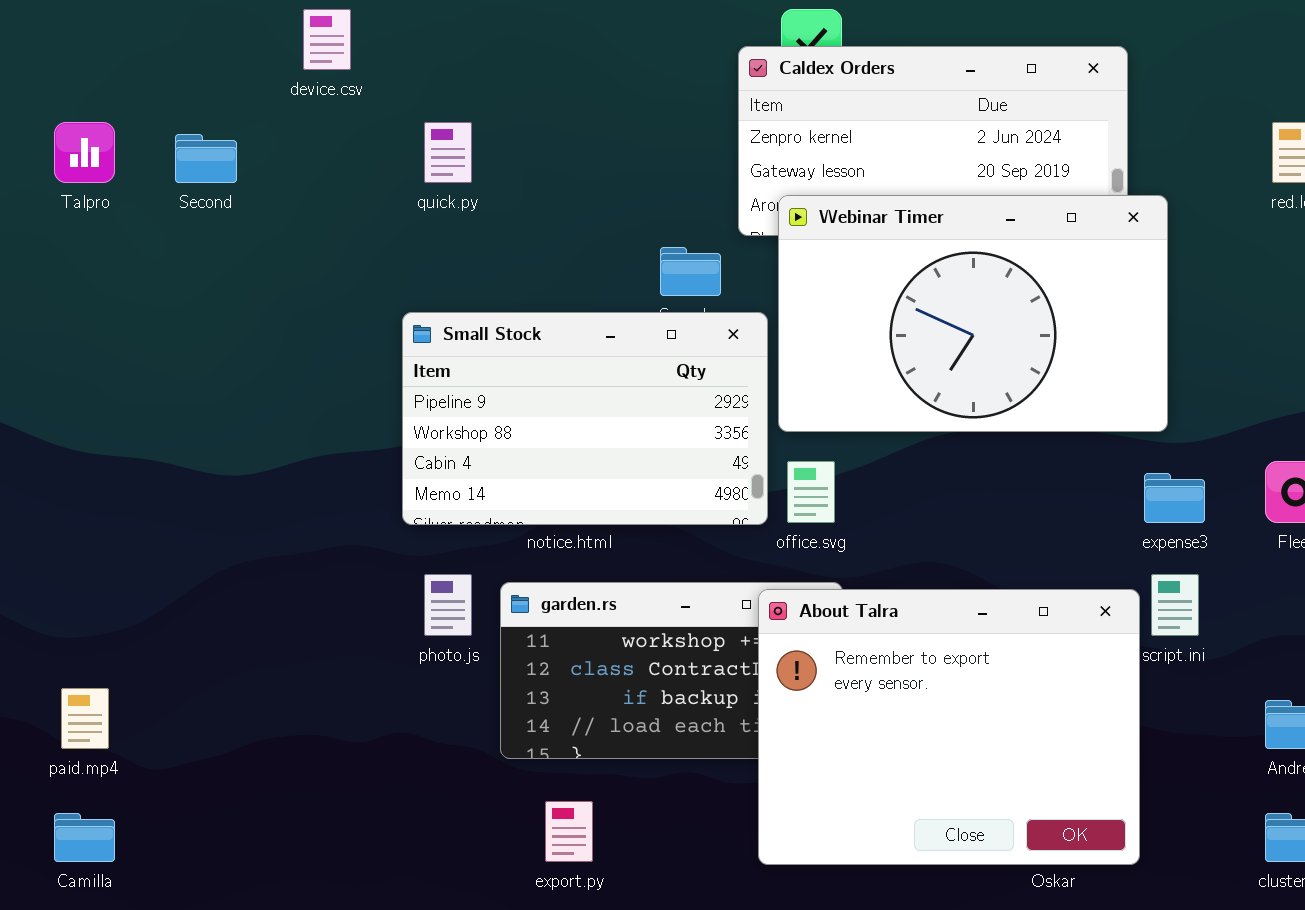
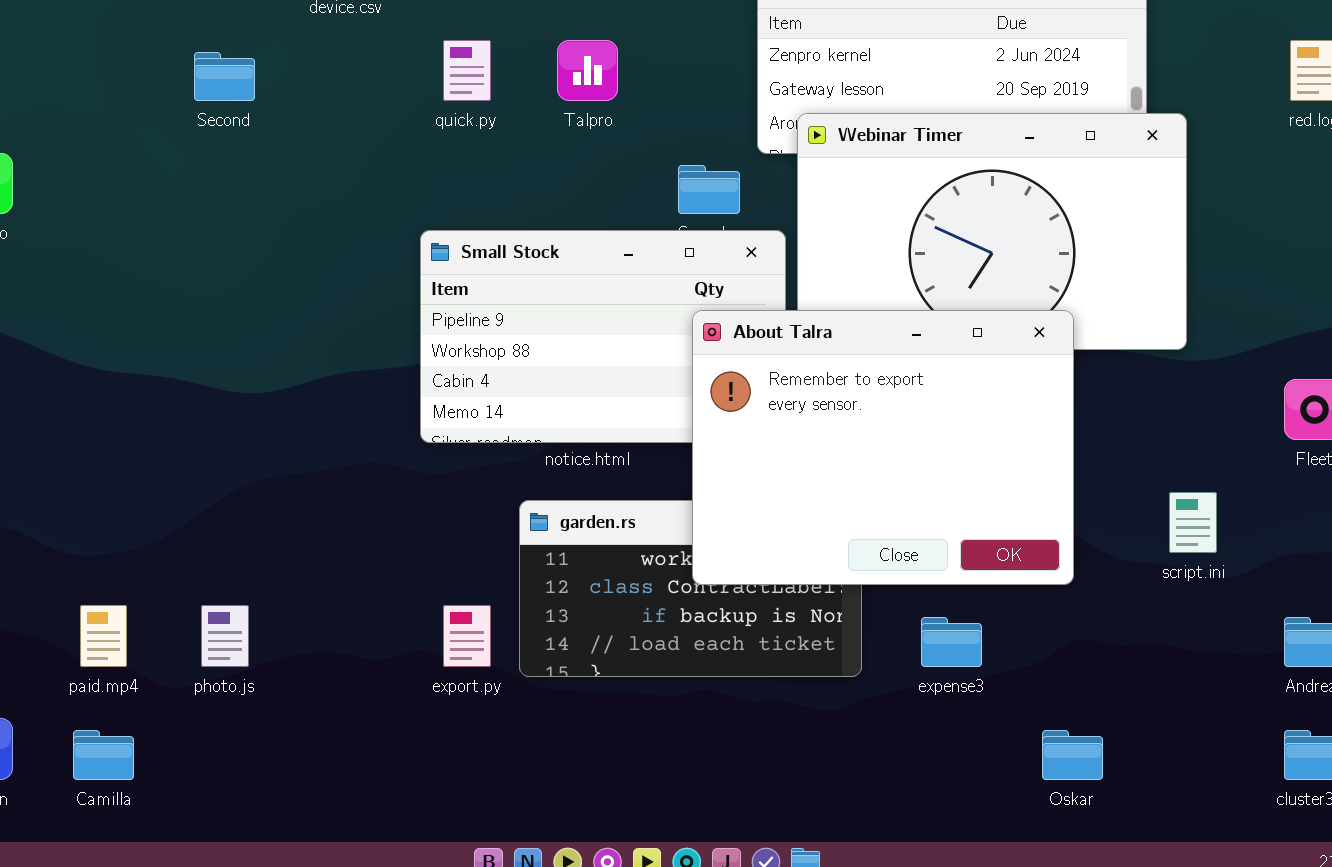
Talpro: [54,122,115,183] -> [557,40,618,101], moved
expense3: [1144,473,1205,523] -> [921,617,982,667], moved
photo.js: [424,574,472,636] -> [201,605,249,667], moved
About Talra: [758,589,1140,865] -> [692,310,1074,585], moved
export.py: [545,801,593,862] -> [443,605,491,667], moved

